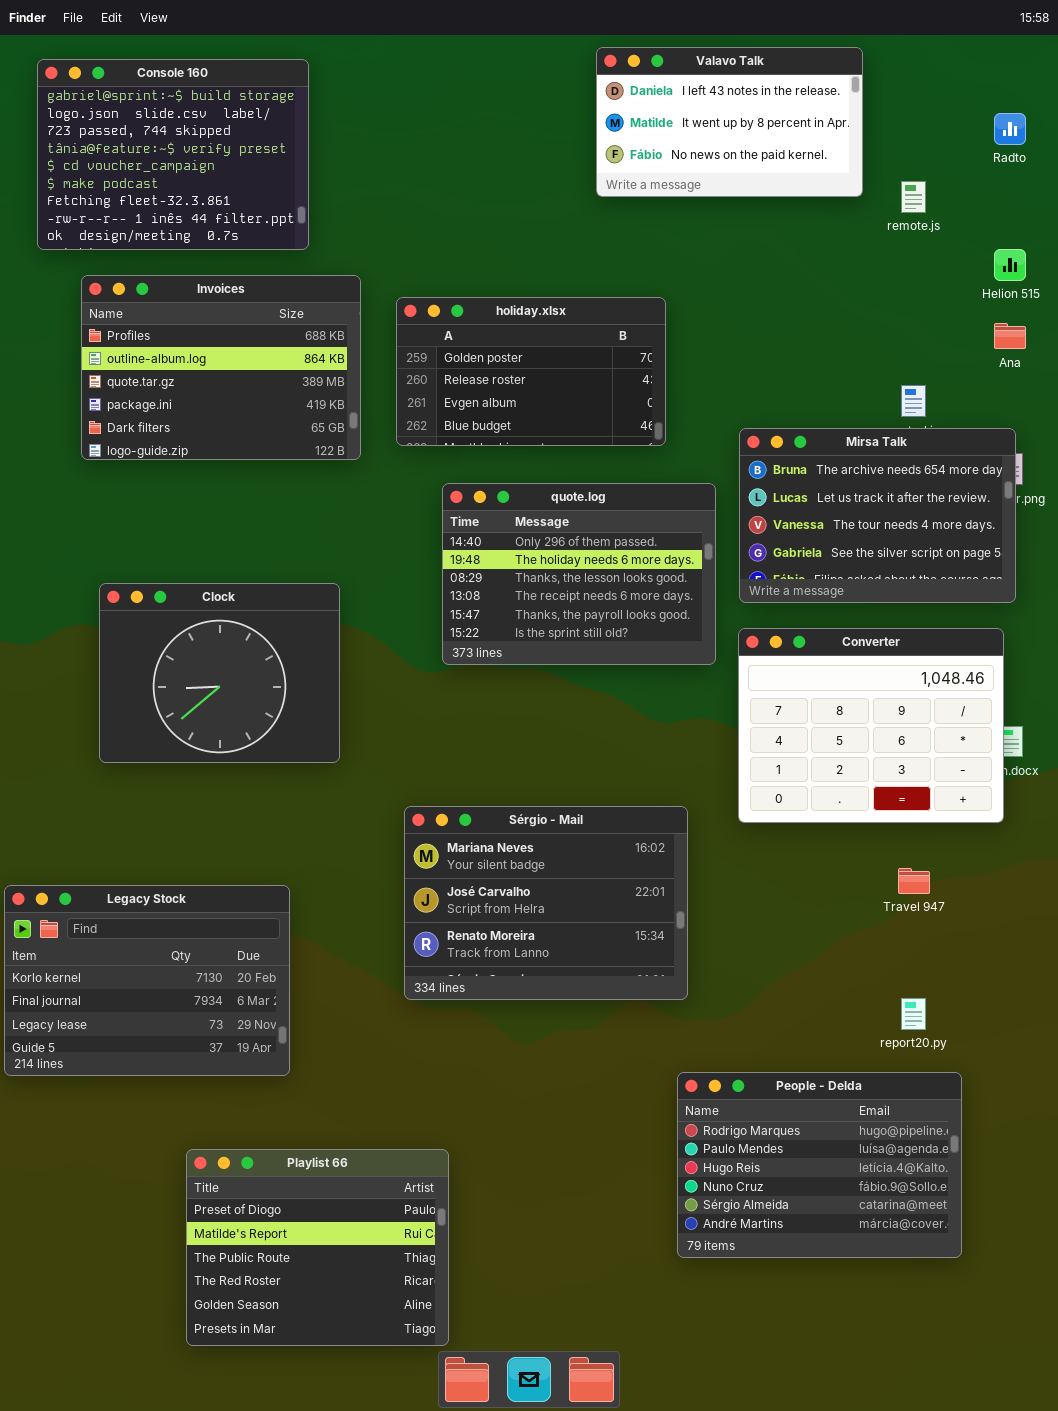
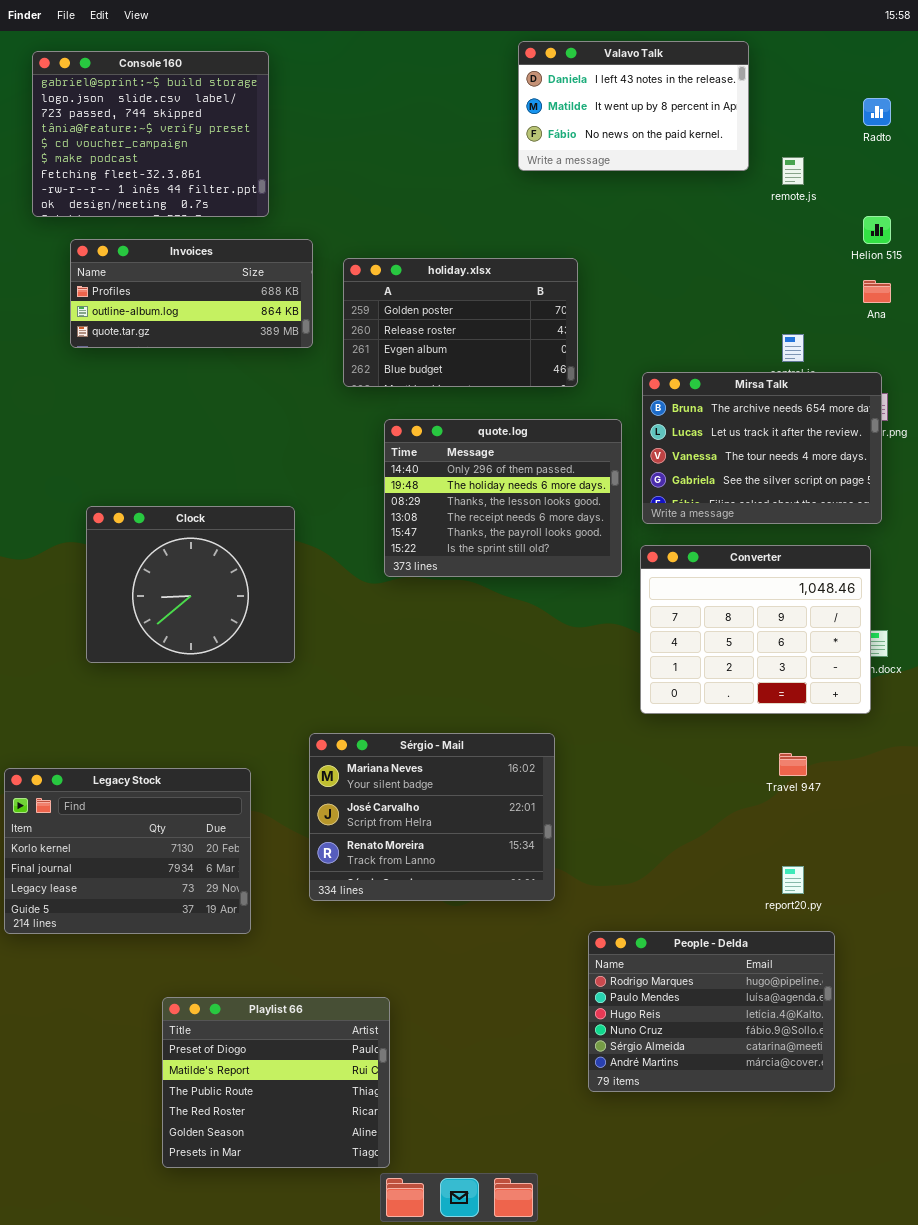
Invoices: [81,275,361,460] -> [70,239,313,348], resized
Sérgio - Mail: [404,806,688,1000] -> [309,733,555,901], moved

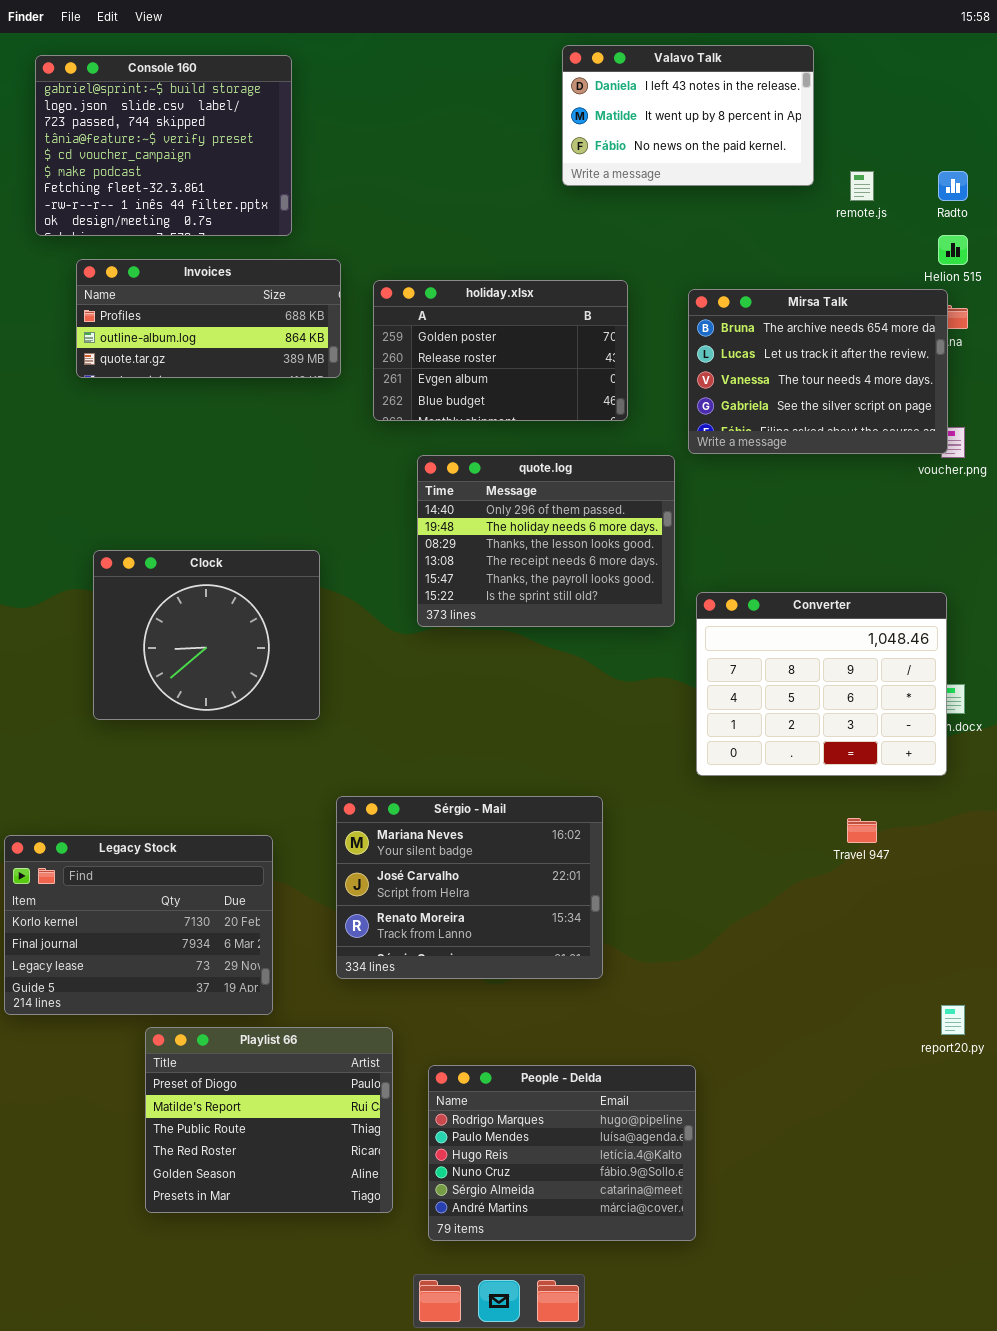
Radto: [863,98,891,126] -> [938,171,968,201], moved
Mirsa Talk: [642,372,882,524] -> [688,289,948,454], moved
report20.py: [782,866,804,894] -> [941,1005,965,1035], moved
People - Delda: [588,931,835,1092] -> [428,1065,696,1241], moved
Playlist 66: [162,997,390,1168] -> [145,1027,393,1213], moved

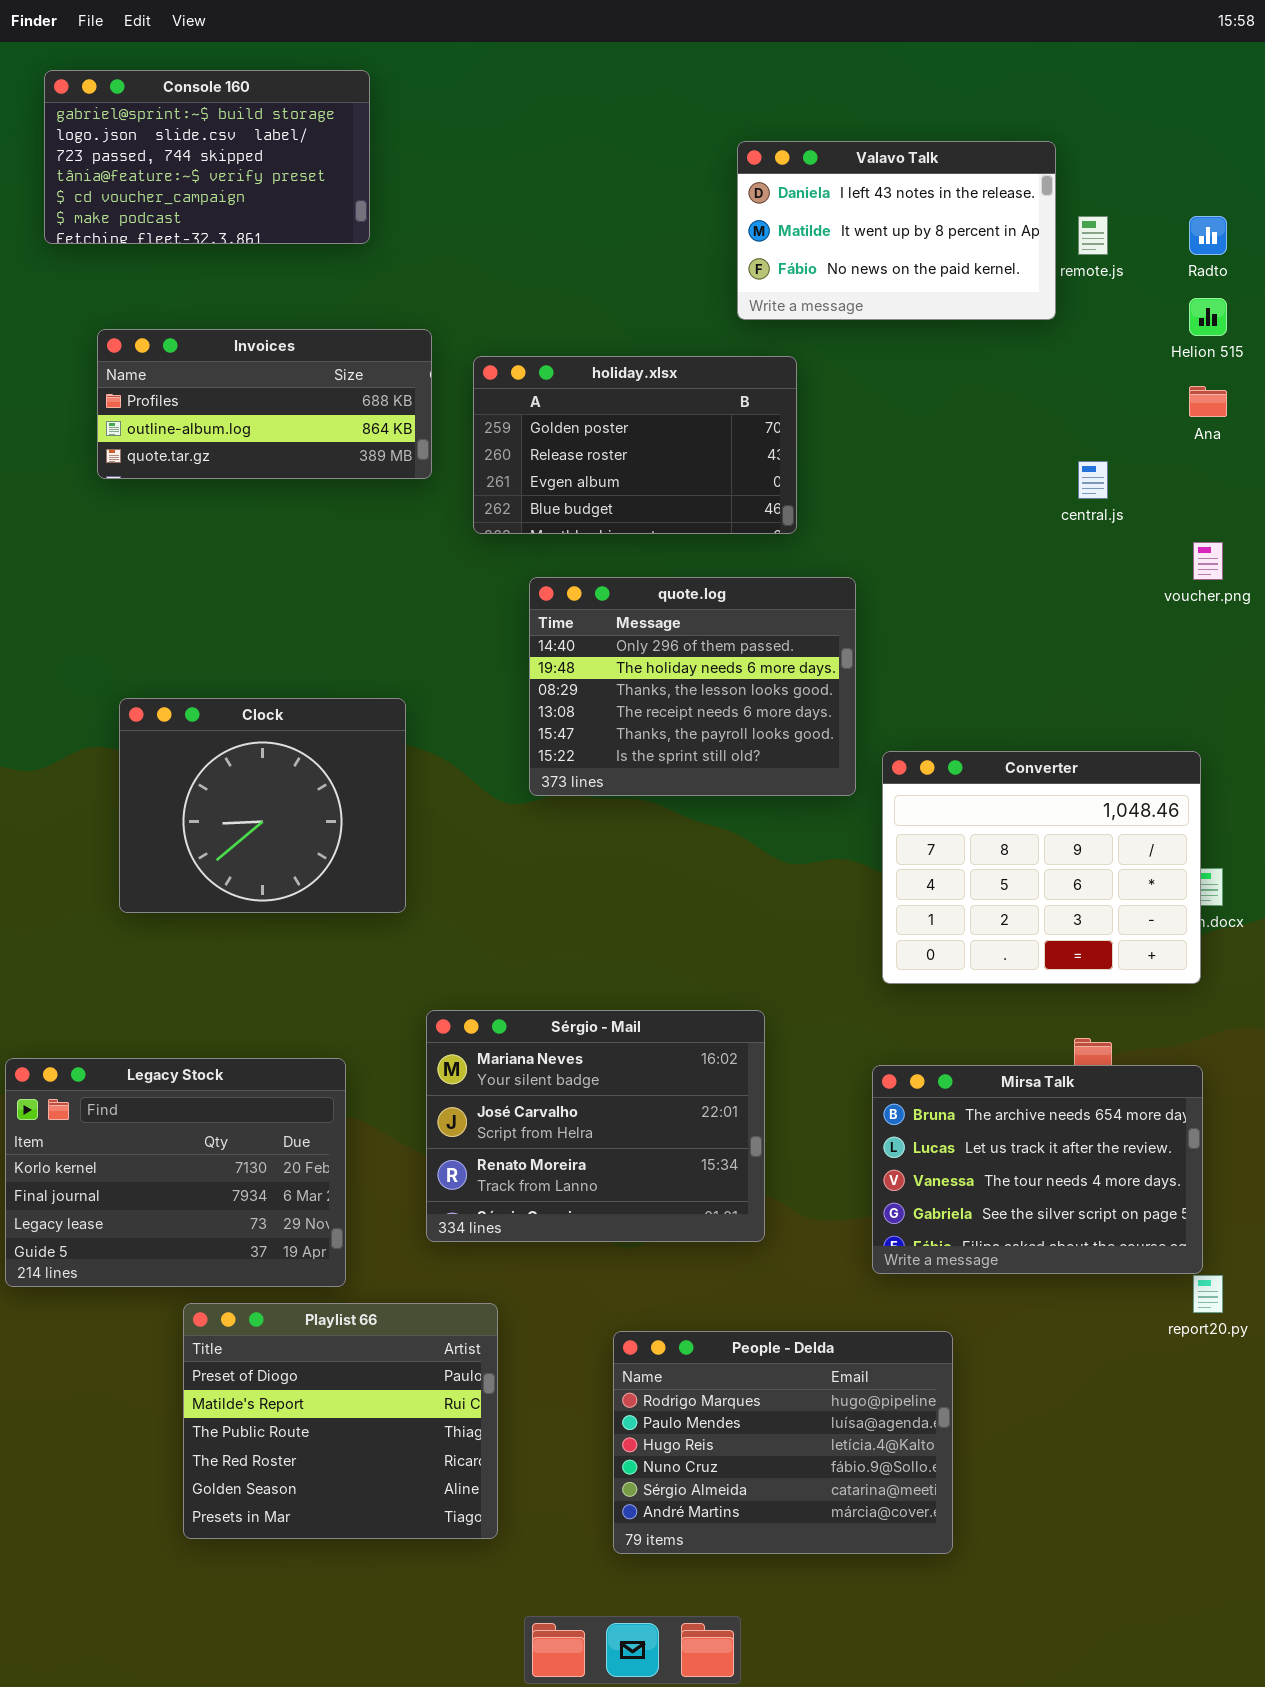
Valavo Talk: [562,45,814,186] -> [737,141,1056,320], moved
Console 160: [35,55,292,236] -> [44,70,370,244], resized
Mirsa Talk: [688,289,948,454] -> [872,1065,1203,1274], moved
People - Delda: [428,1065,696,1241] -> [613,1331,953,1554], moved

